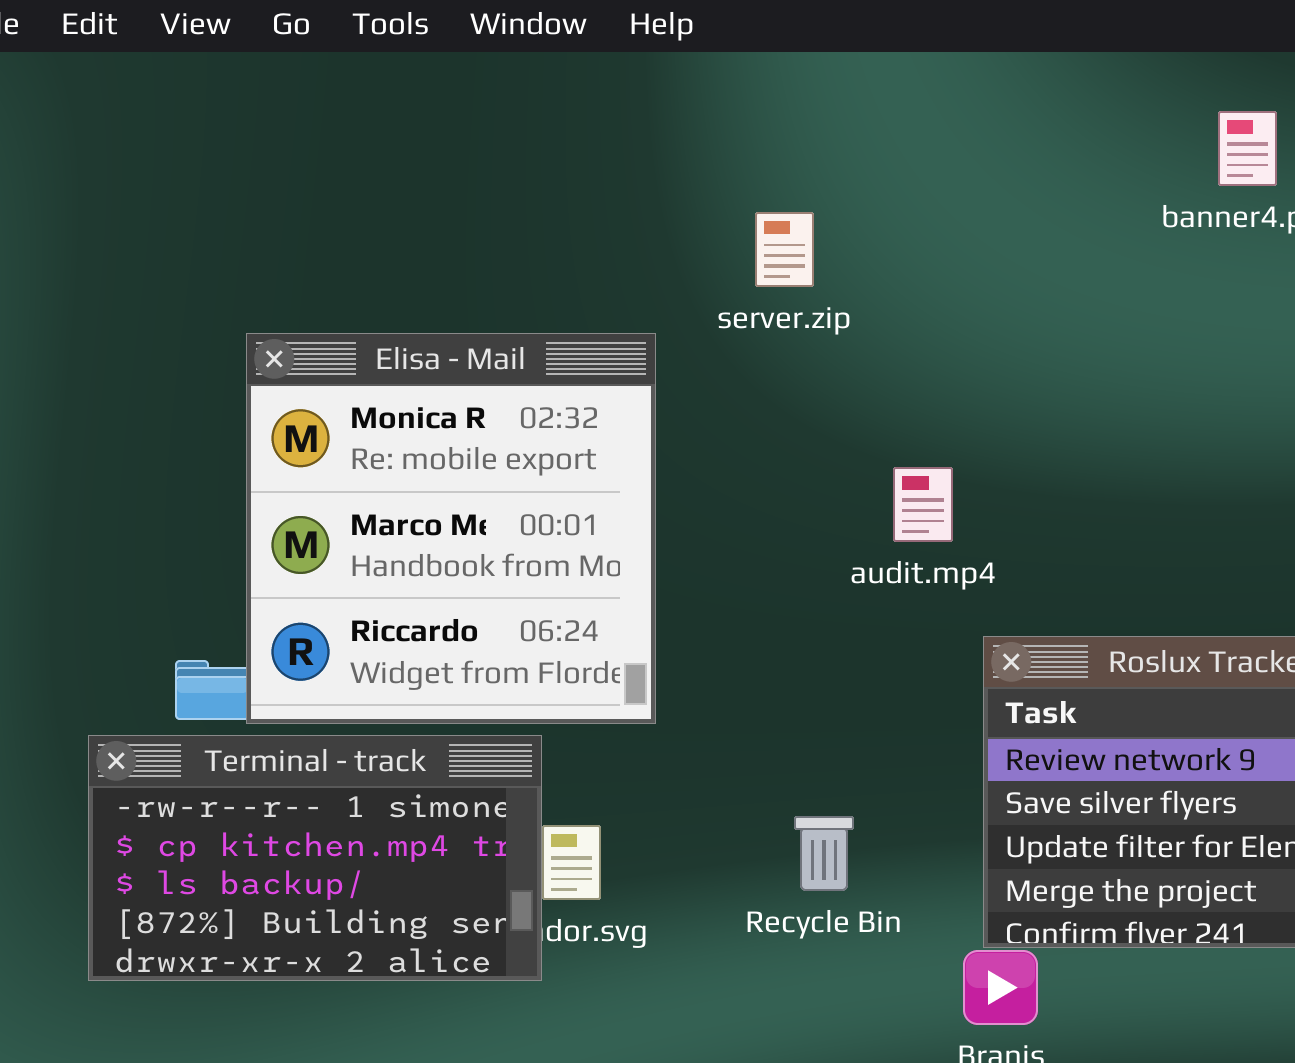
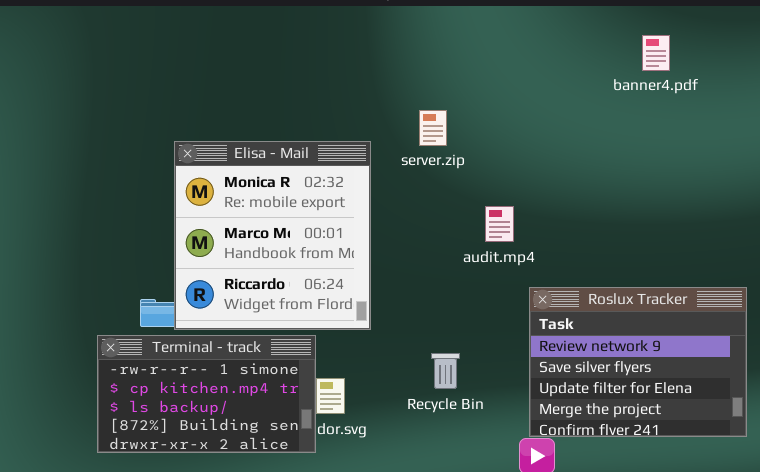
server.zip: [755,212,814,287] -> [419,110,447,146], moved
Recycle Bin: [794,816,854,891] -> [431,353,460,389], moved

